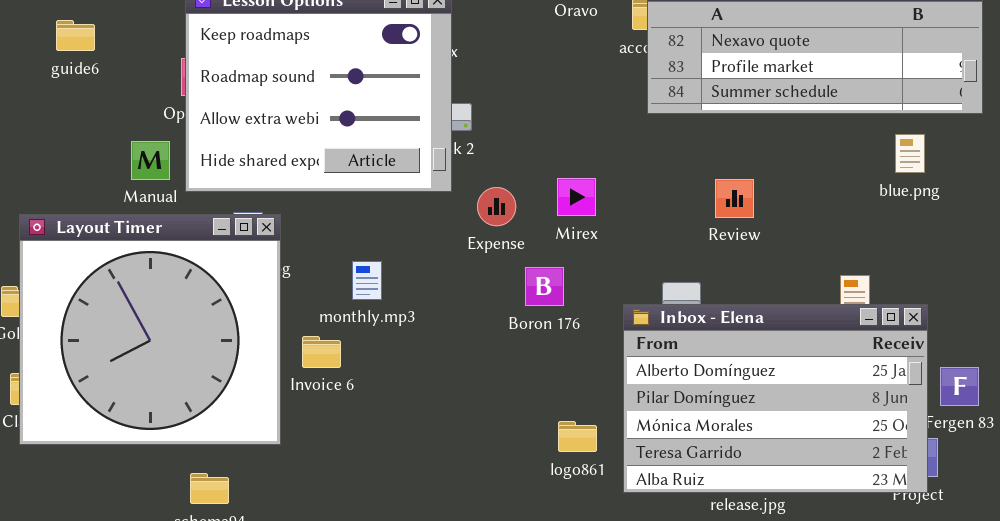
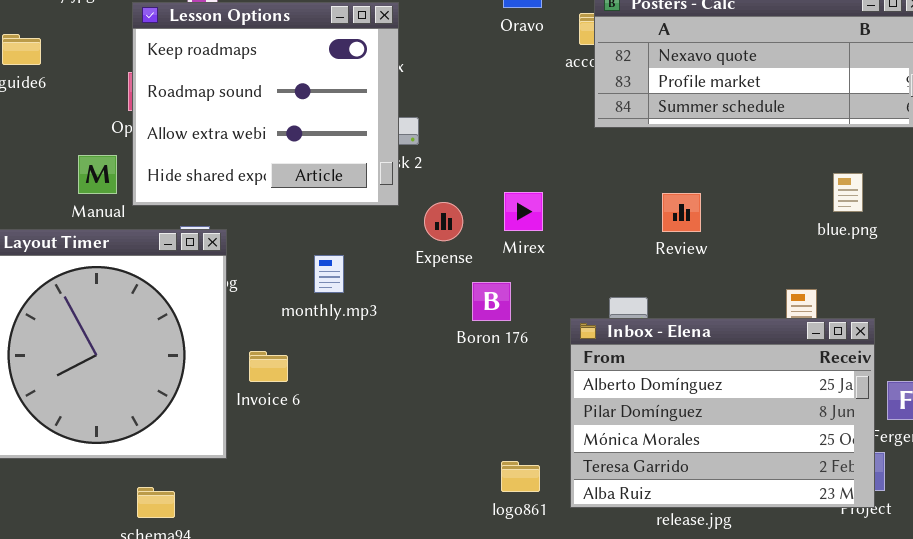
blue.png: [895,134,925,173] -> [833,173,863,212], moved
monthly.mp3: [352,261,382,300] -> [314,255,344,293], moved
logo861: [558,421,597,452] -> [501,461,540,492], moved

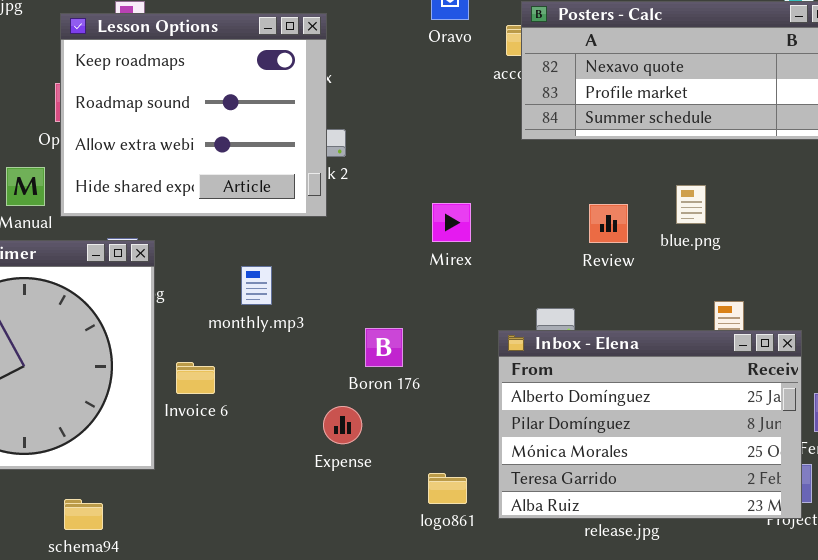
blue.png: [833,173,863,212] -> [676,185,706,224], moved
Expense: [424,202,463,241] -> [323,406,362,444], moved
Boron 176: [472,282,511,321] -> [365,328,403,367], moved

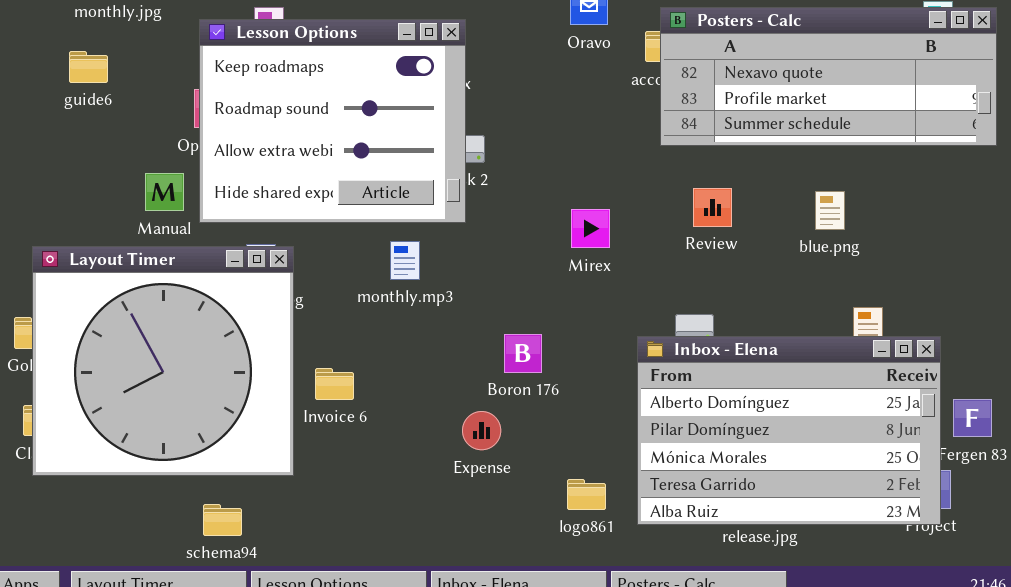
Review: [589,204,628,243] -> [693,188,732,227], moved
monthly.mp3: [241,266,272,305] -> [390,241,420,280], moved

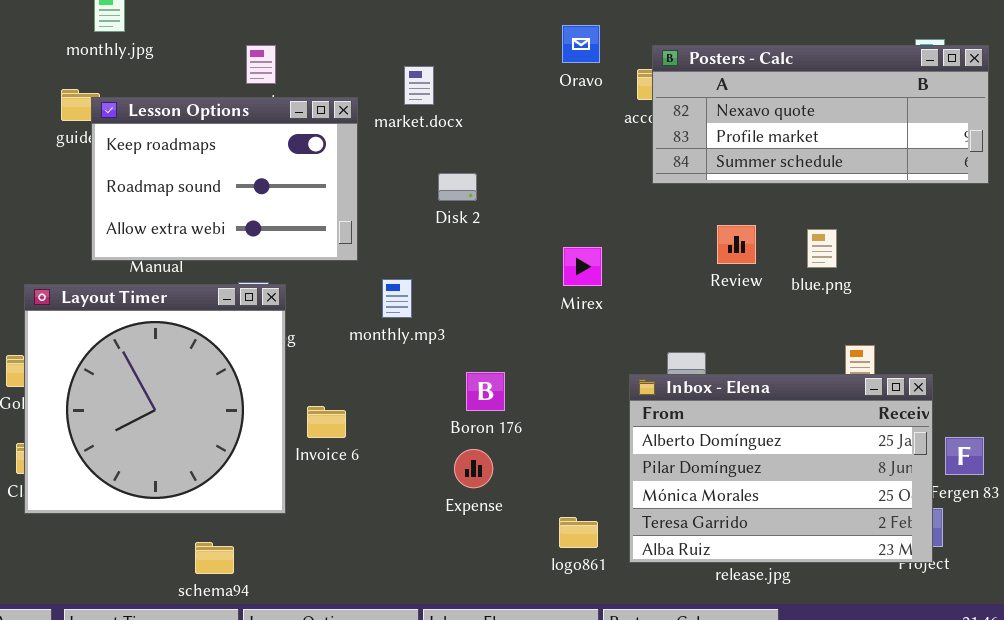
Lesson Options: [199,19,466,223] -> [91,97,358,261], moved, resized
Review: [693,188,732,227] -> [717,225,756,264], moved
Boron 176: [504,334,542,373] -> [466,372,505,411], moved

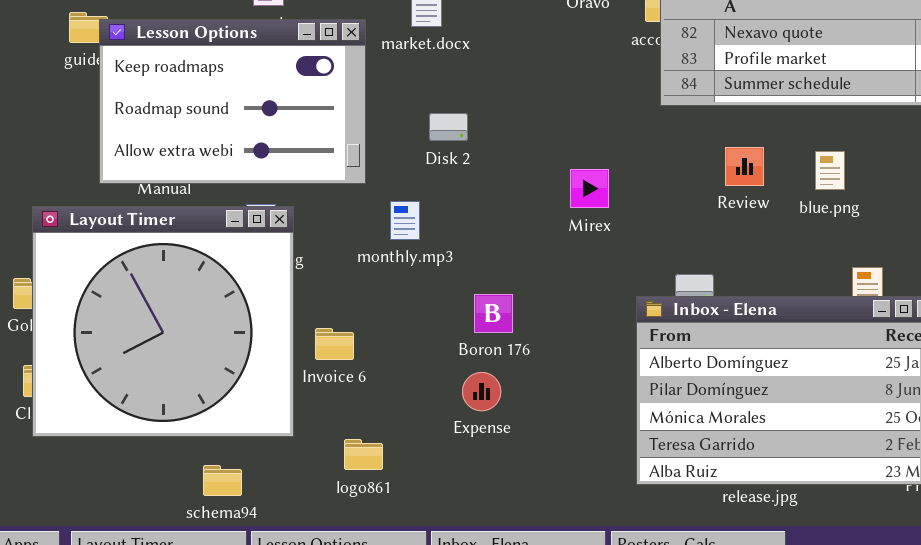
Disk 2: [438,173,477,201] -> [429,113,468,141], moved
logo861: [559,517,598,548] -> [344,439,383,470], moved

